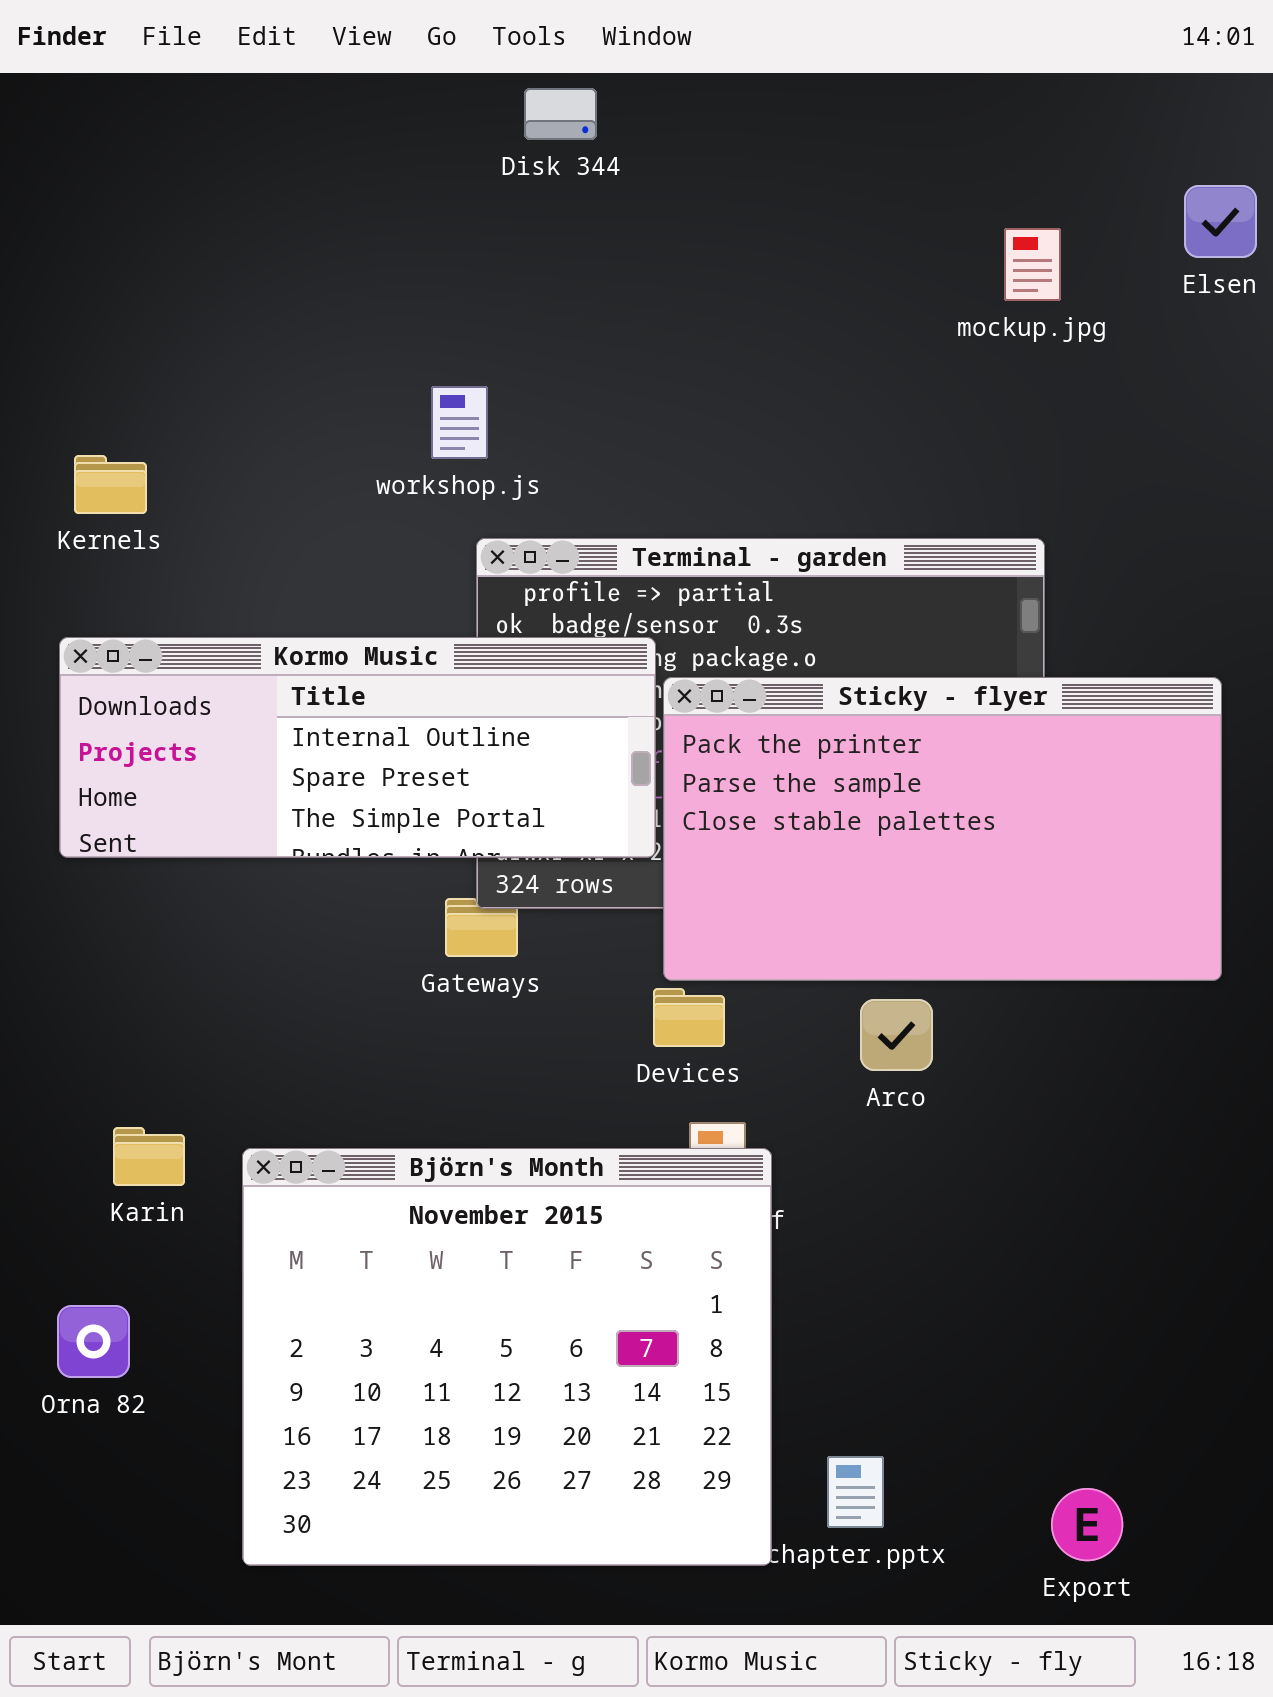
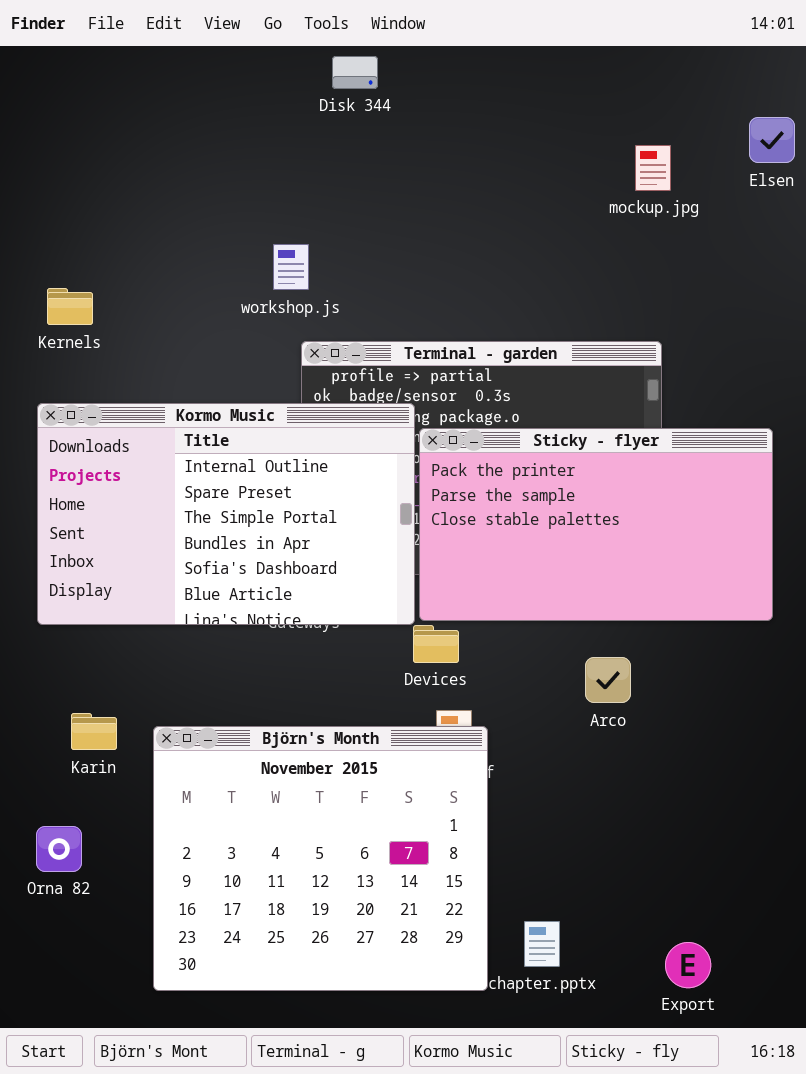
Kormo Music: [59,637,656,858] -> [37,403,415,625], resized
Arco: [860,999,933,1071] -> [585,657,631,703], moved

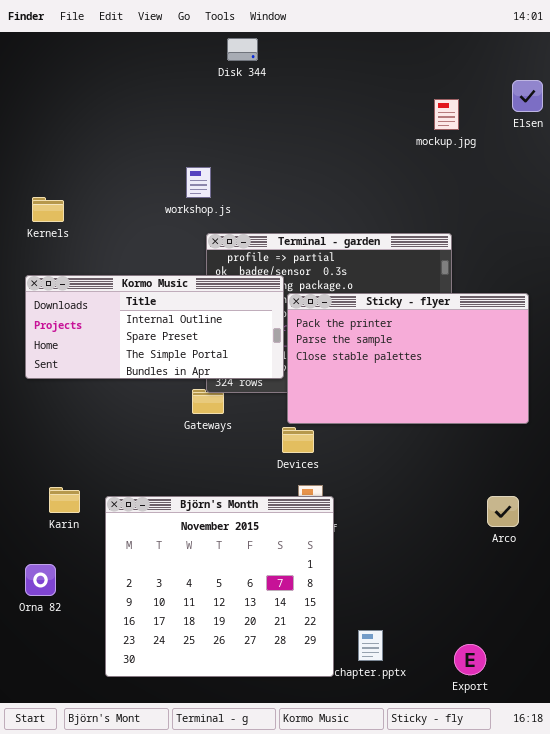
Kormo Music: [37,403,415,625] -> [25,275,284,379], resized
Arco: [585,657,631,703] -> [487,496,519,527], moved

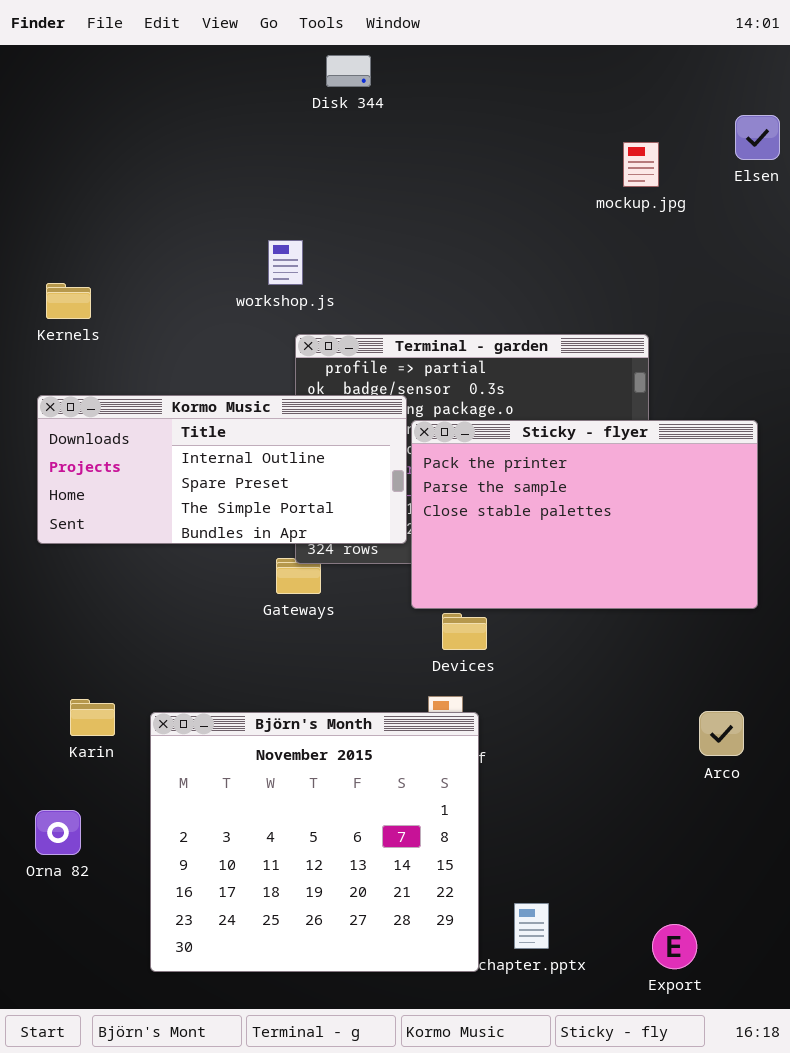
Devices: [282,427,314,453] -> [442,613,487,650], moved

